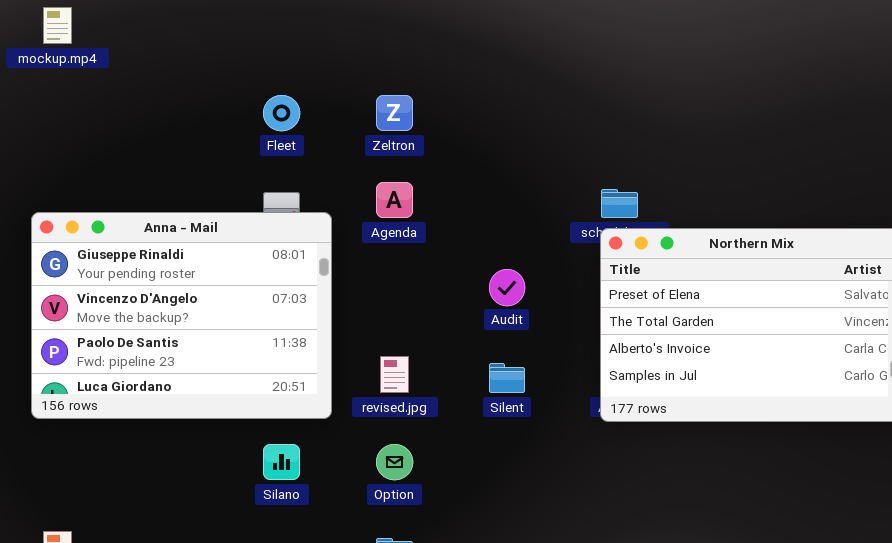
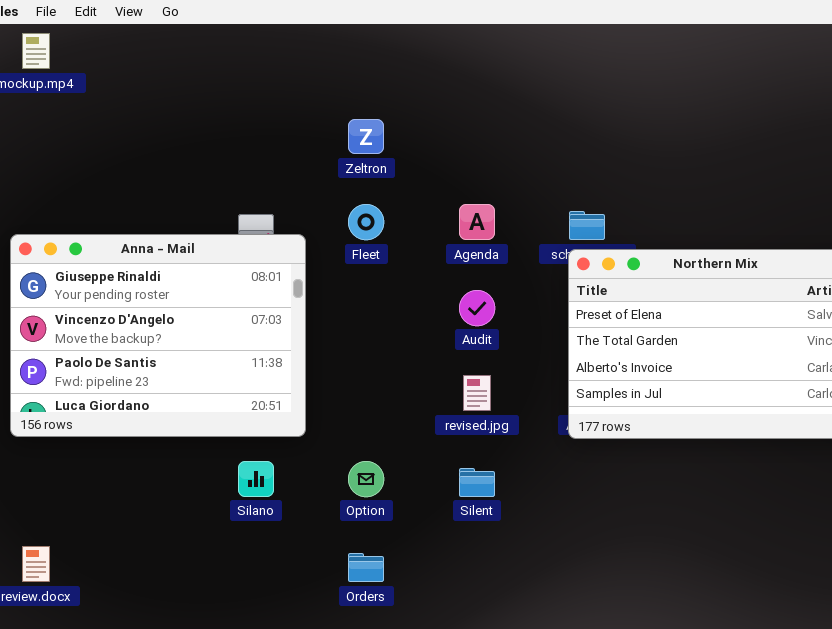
Fleet: [263,95,300,131] -> [348,204,384,240], moved
Agenda: [376,182,413,218] -> [459,204,495,240], moved
revised.jpg: [380,356,409,393] -> [463,375,491,411], moved
Silent: [489,363,525,393] -> [459,468,495,497], moved

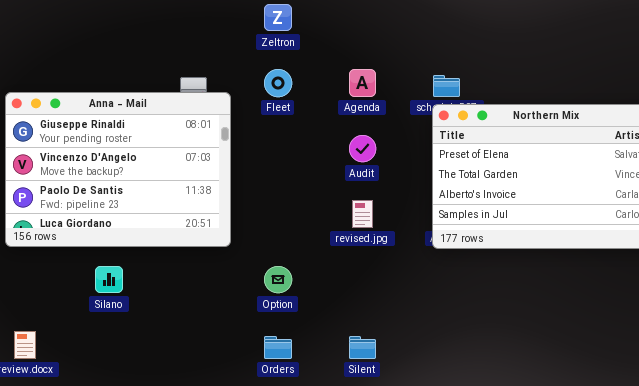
Silano: [238,461,274,497] -> [95,266,123,293], moved
Silent: [459,468,495,497] -> [349,336,376,359], moved

